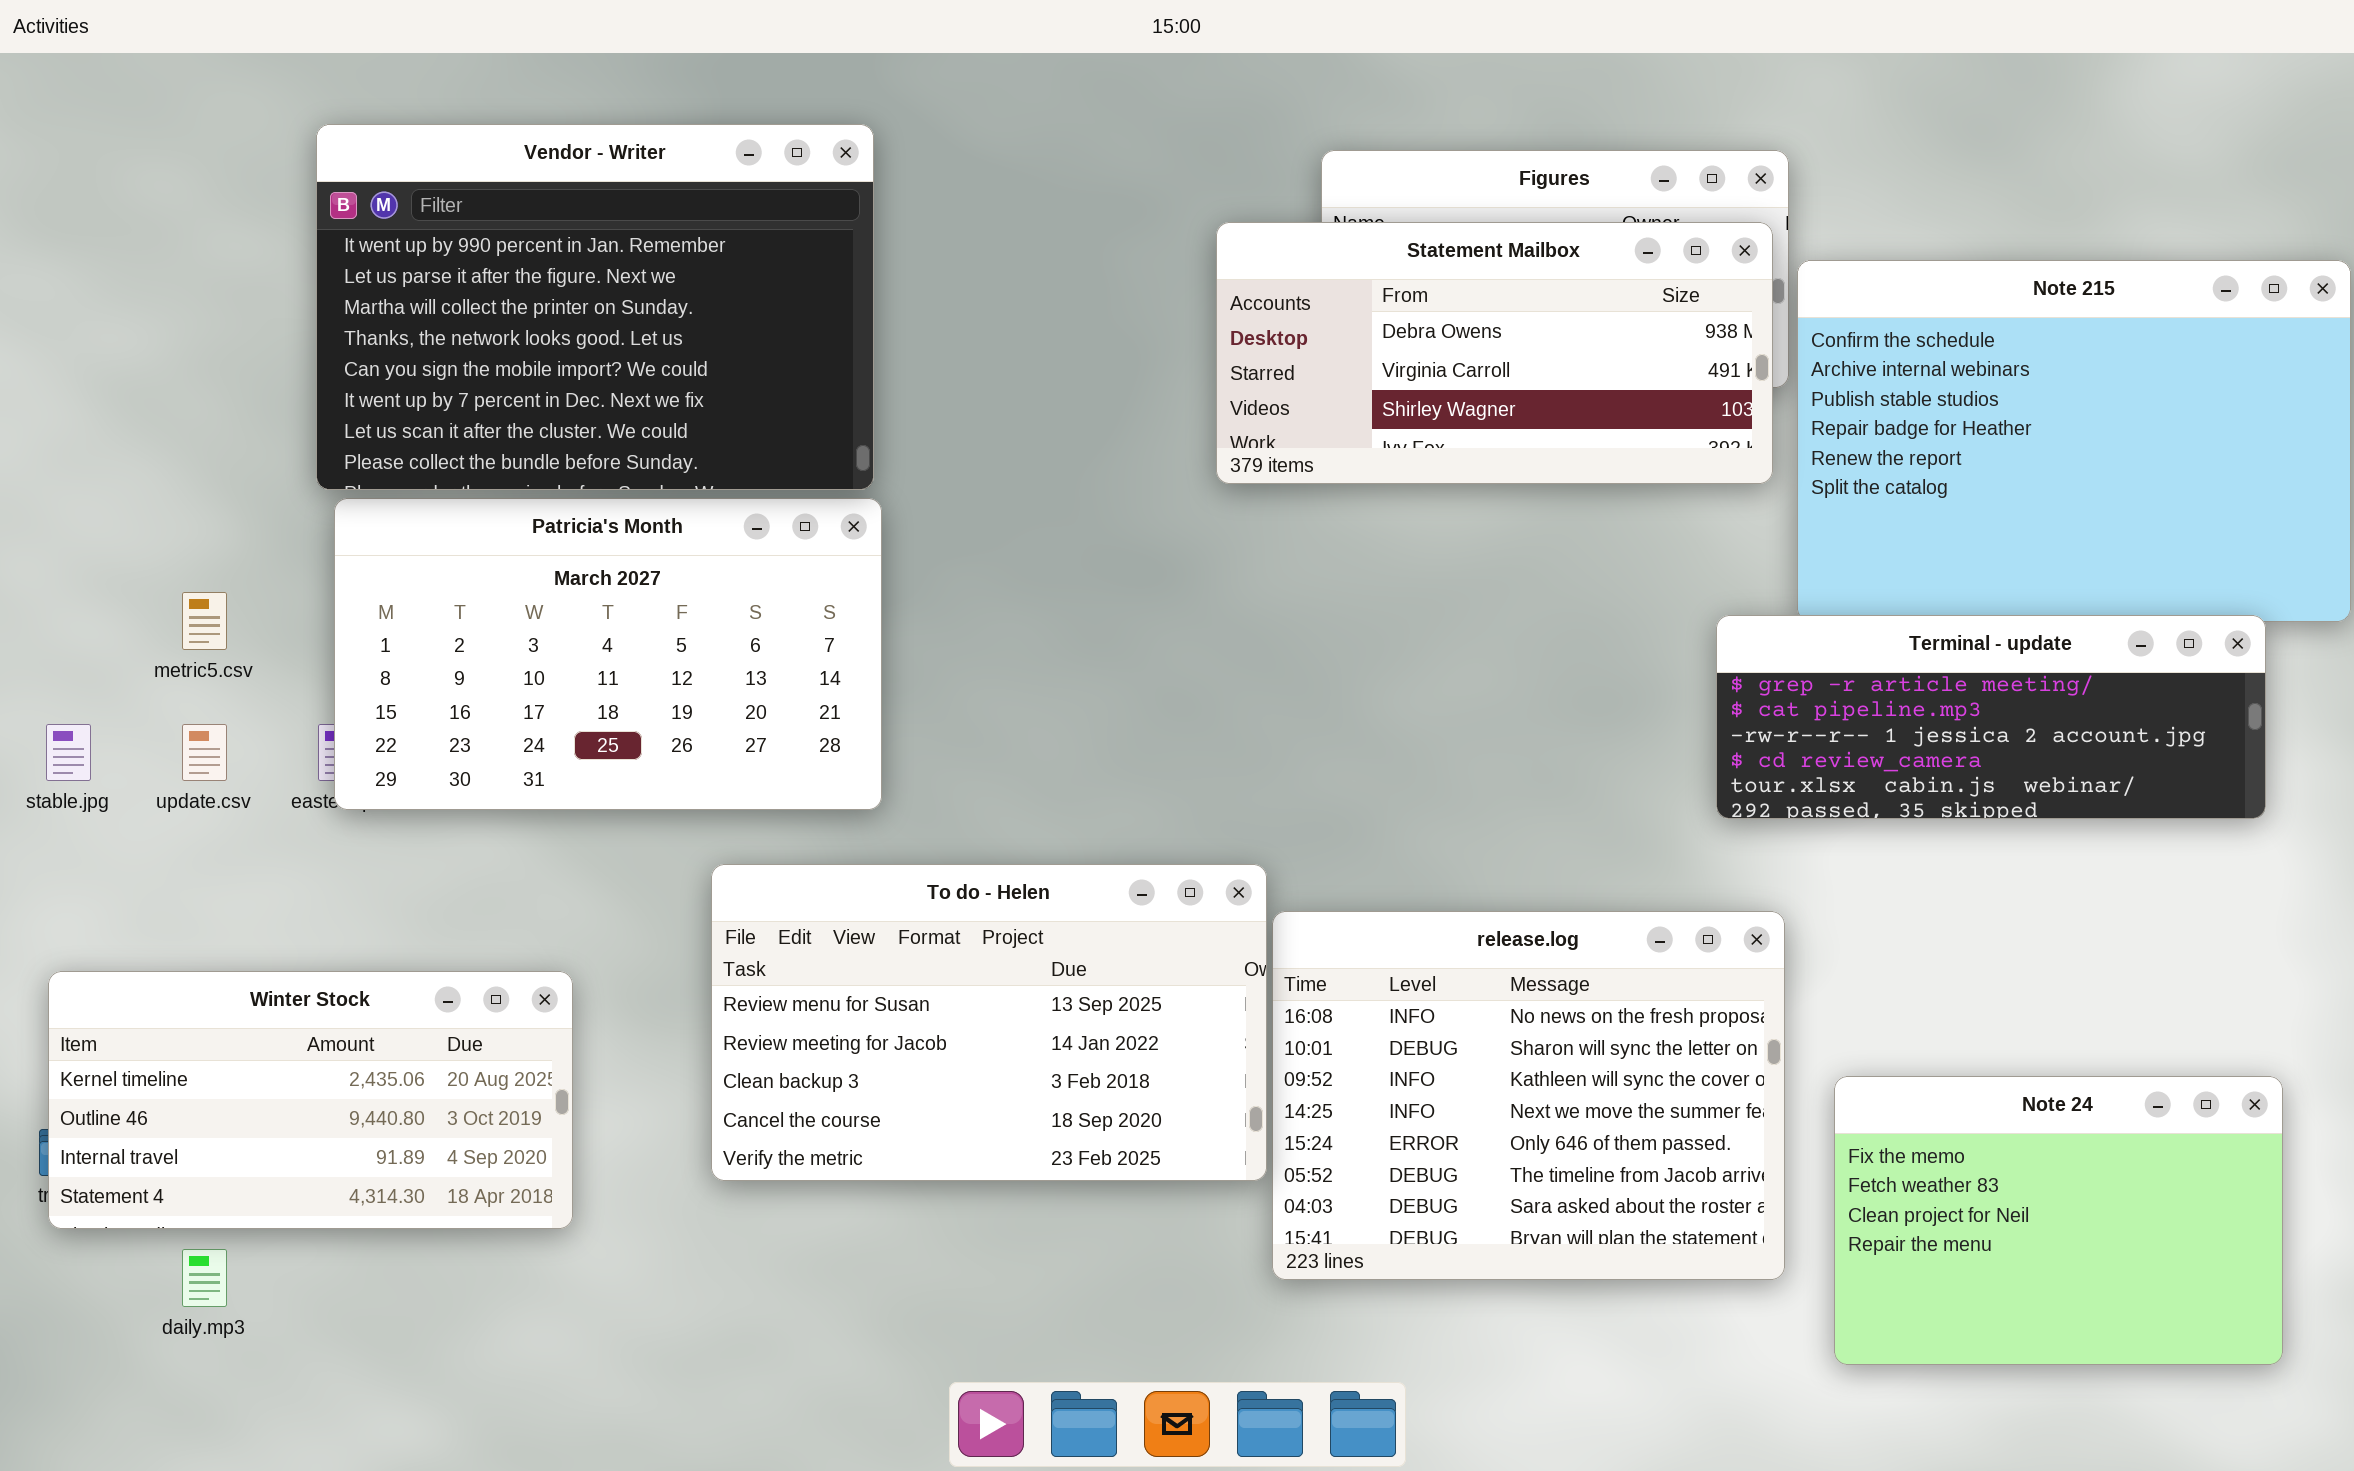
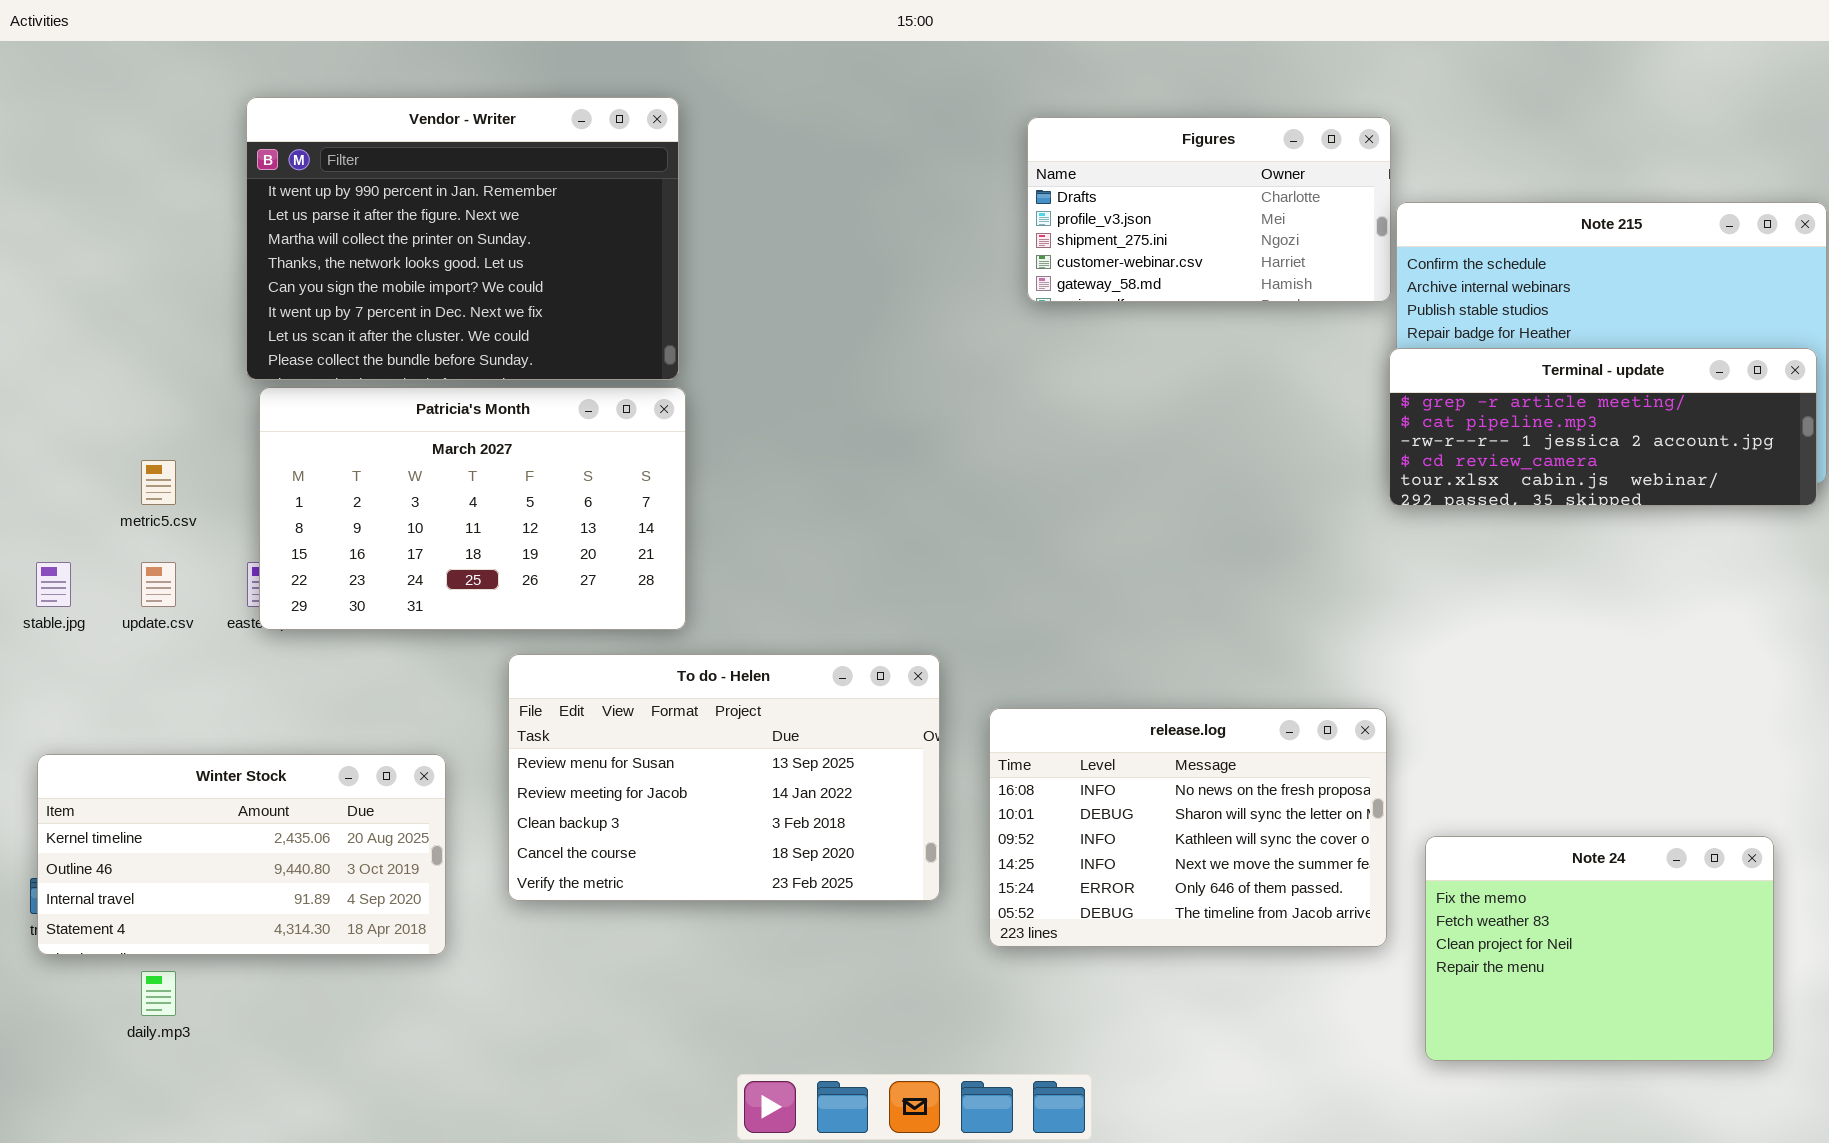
Statement Mailbox: [1216,222,1773,484] -> none, closed
Terminal - update: [1716,615,2266,819] -> [1389,348,1817,506], moved
To do - Helen: [711,864,1267,1181] -> [508,654,940,901], moved
release.log: [1272,911,1785,1280] -> [989,708,1387,947], resized

